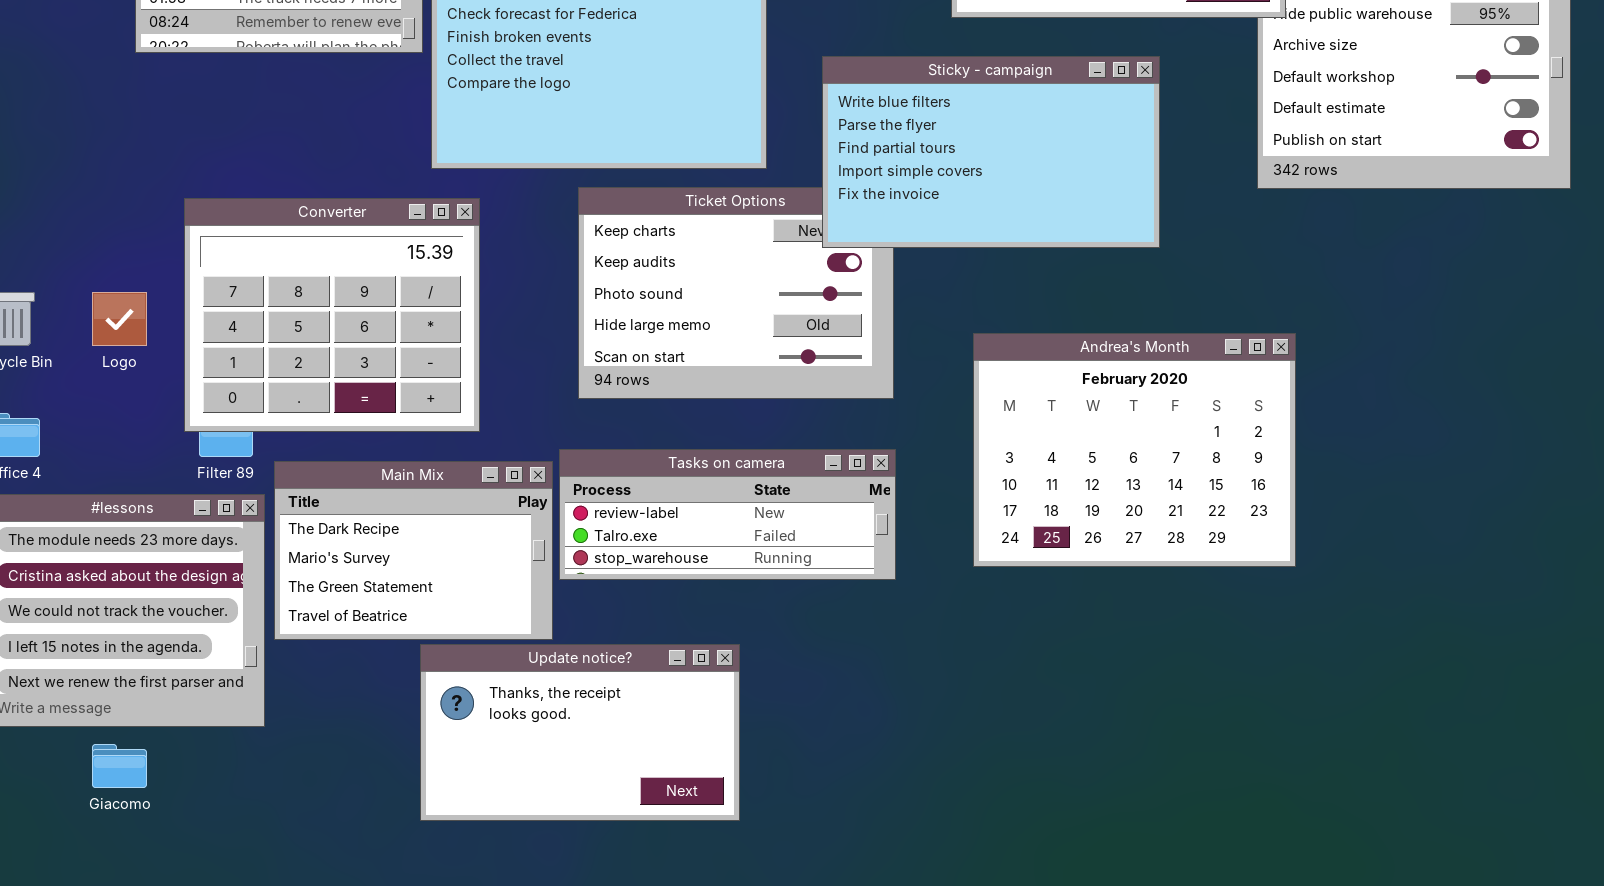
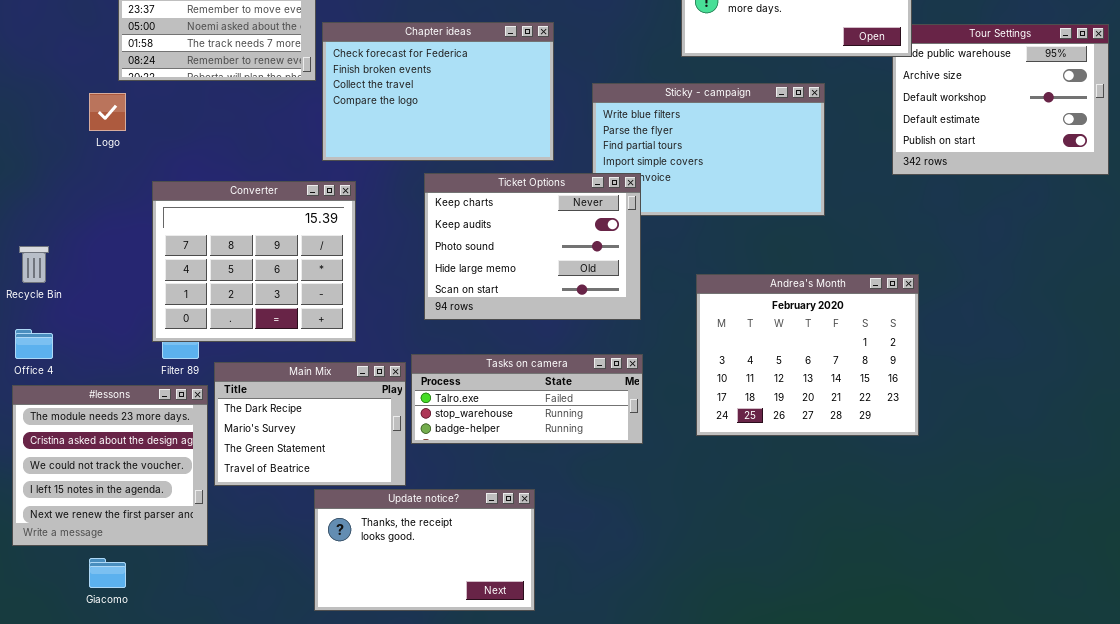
Ticket Options: [578,187,894,399] -> [424,173,641,320], raised
Logo: [92,292,147,346] -> [89,93,126,131], moved
Tasks on camera: [559,449,896,580] -> [411,354,643,444], scrolled down 1 row

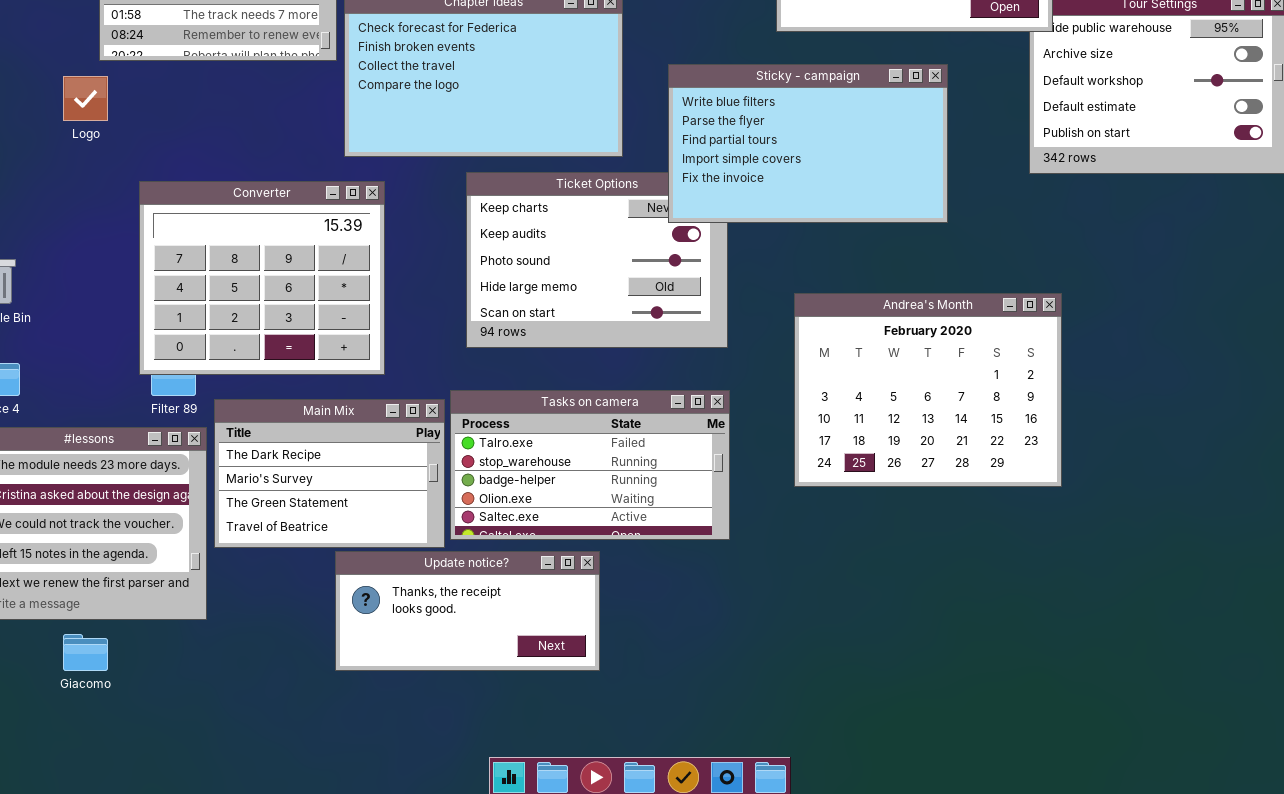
Sticky - campaign: [592,83,825,216] -> [668,64,948,223], raised
Tasks on camera: [411,354,643,444] -> [450,390,730,540], resized
Update notice?: [314,489,535,611] -> [335,551,600,671], resized

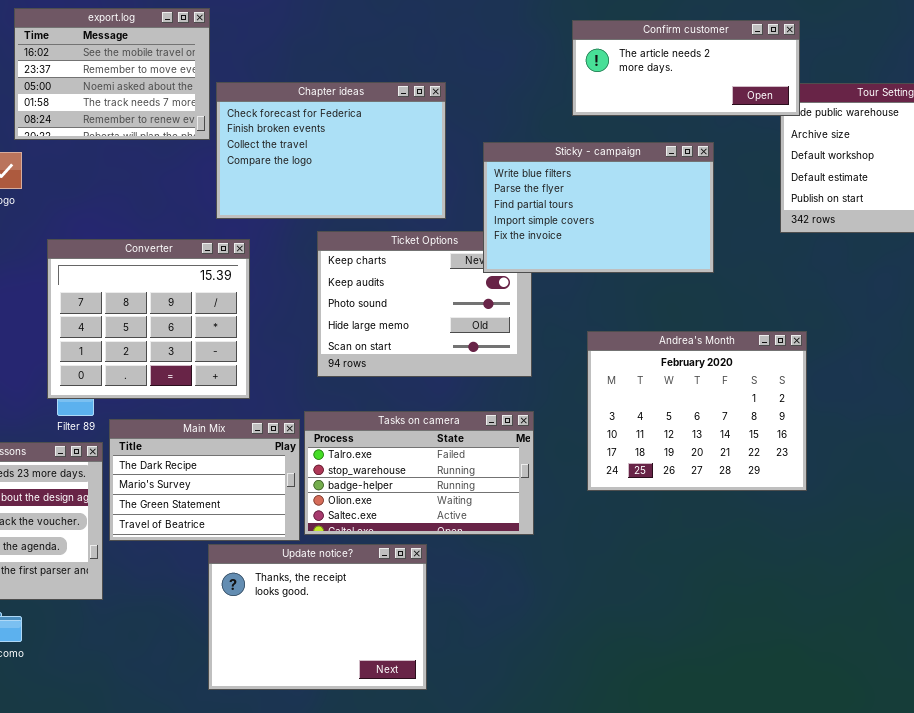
Update notice?: [335,551,600,671] -> [208,544,427,690], resized

